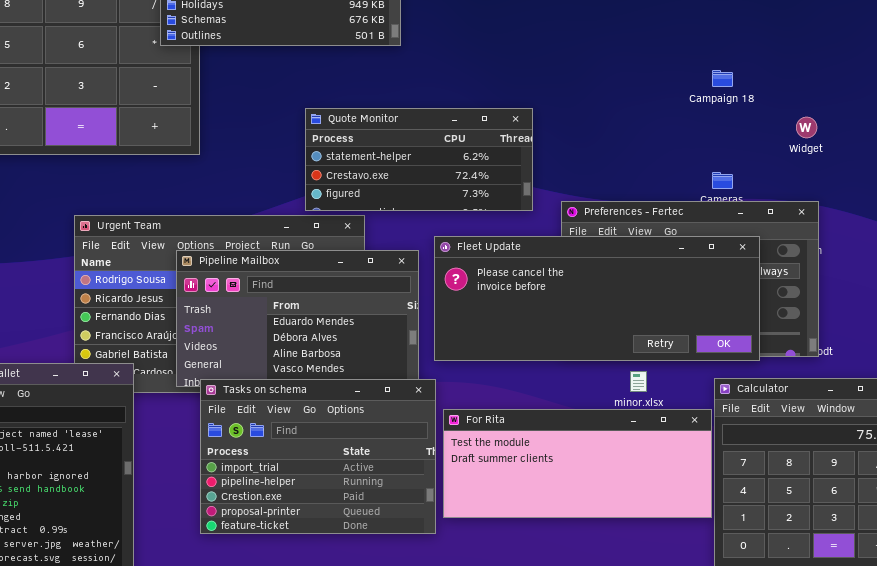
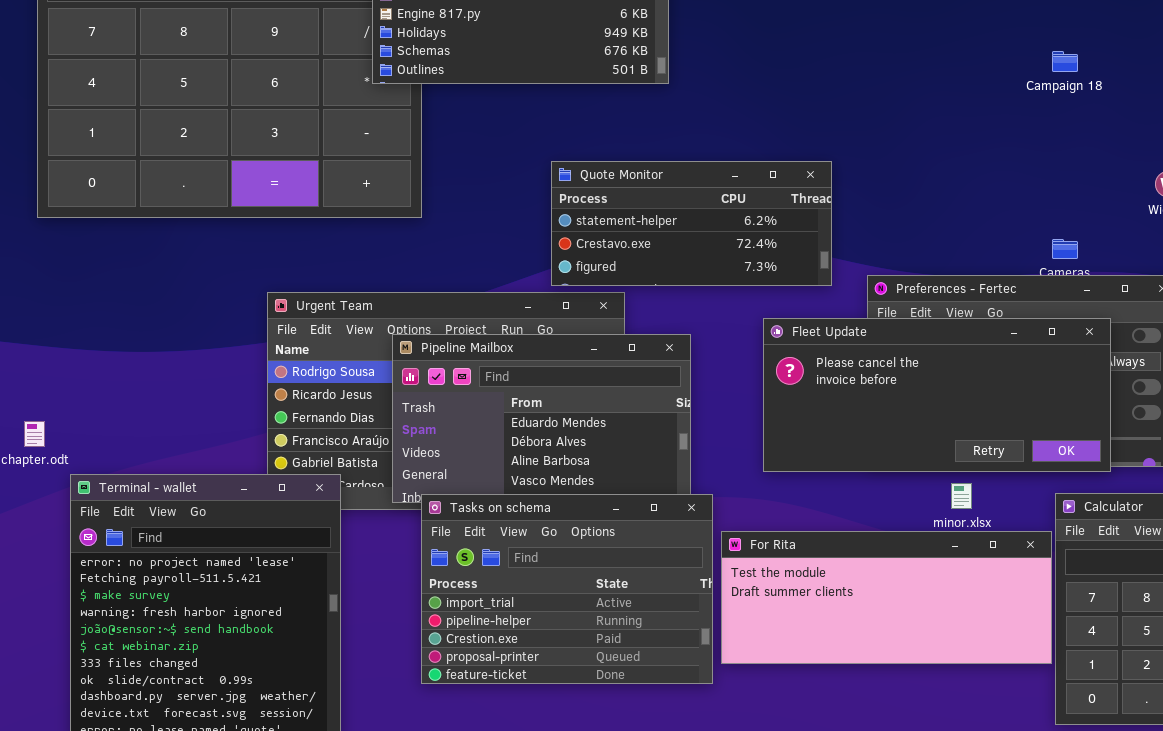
Campaign 18: [712,70,733,87] -> [1052,51,1078,72], moved
Fleet Update: [434,236,760,361] -> [763,318,1111,472], resized

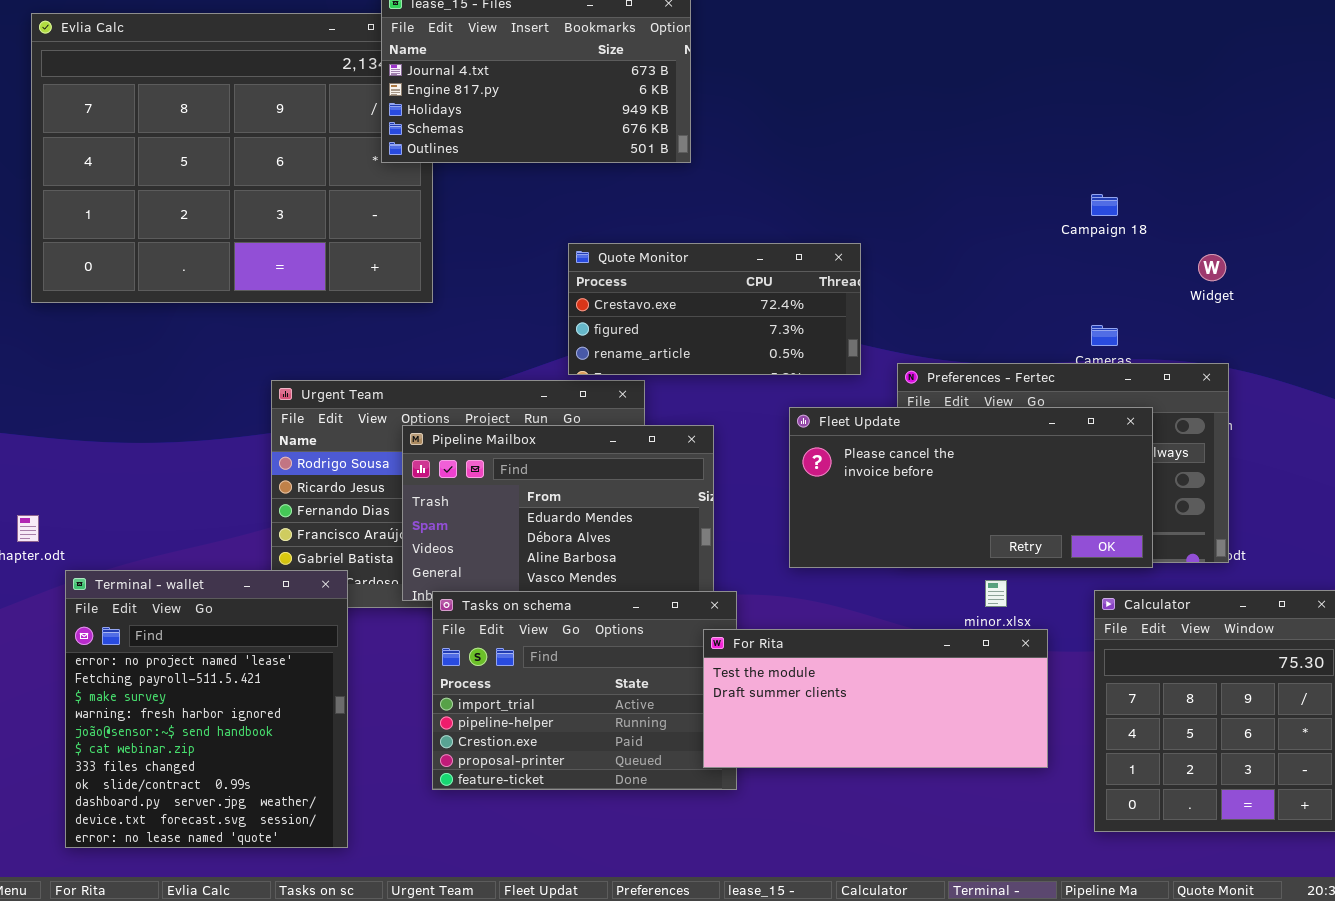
Campaign 18: [1052,51,1078,72] -> [1091,194,1118,216], moved
Quote Monitor: [551,161,832,286] -> [568,243,861,375], scrolled down 1 row
For Rita: [721,531,1052,664] -> [703,629,1048,768], moved

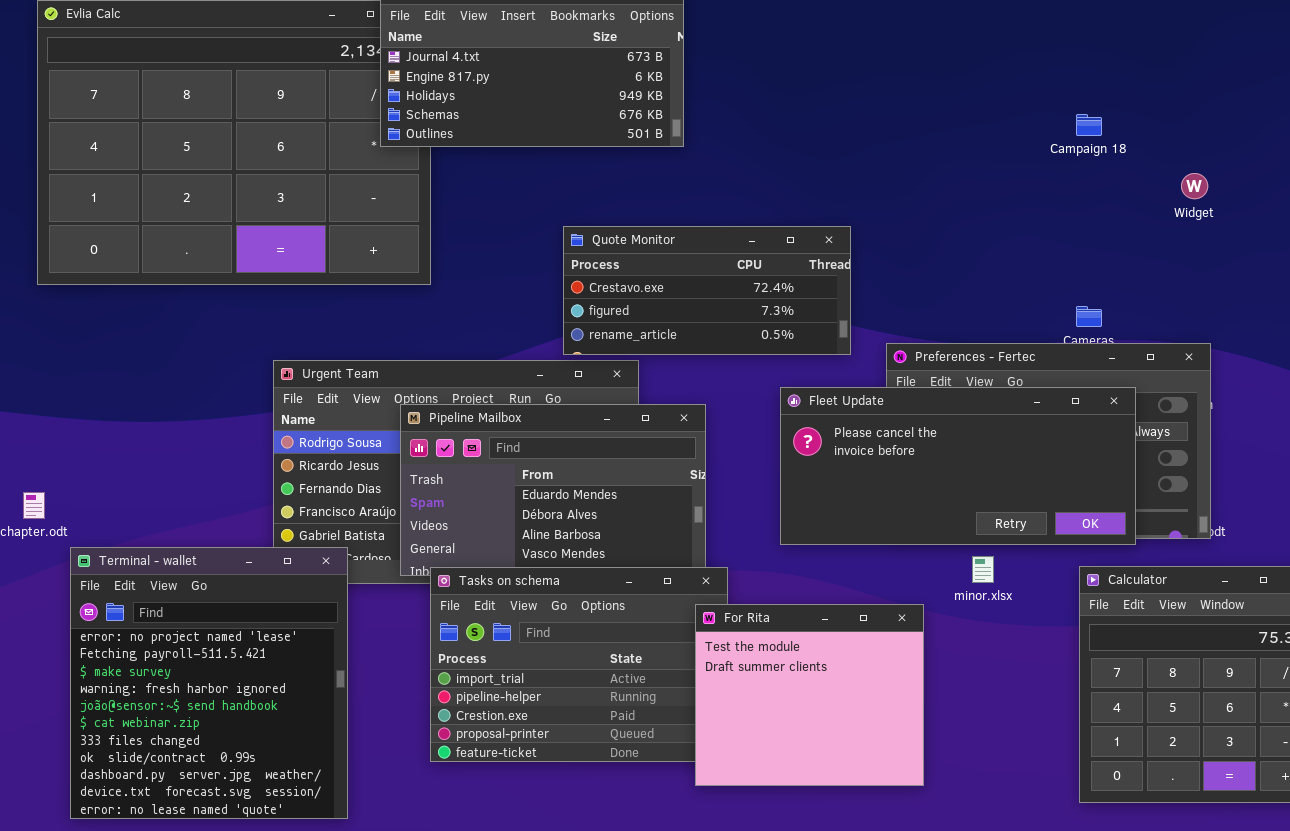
Campaign 18: [1091,194,1118,216] -> [1076,114,1102,136], moved
Widget: [1198,254,1226,281] -> [1181,173,1208,199], moved
For Rita: [703,629,1048,768] -> [695,604,924,786], resized

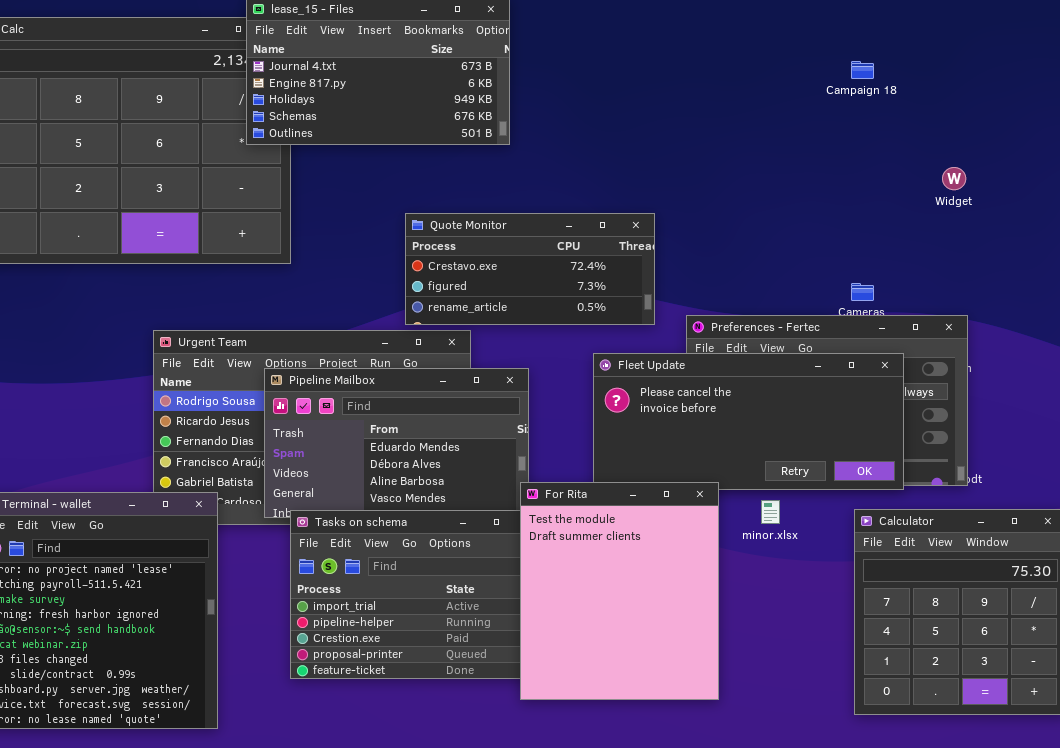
Campaign 18: [1076,114,1102,136] -> [851,61,874,79], moved
For Rita: [695,604,924,786] -> [520,482,719,700], resized

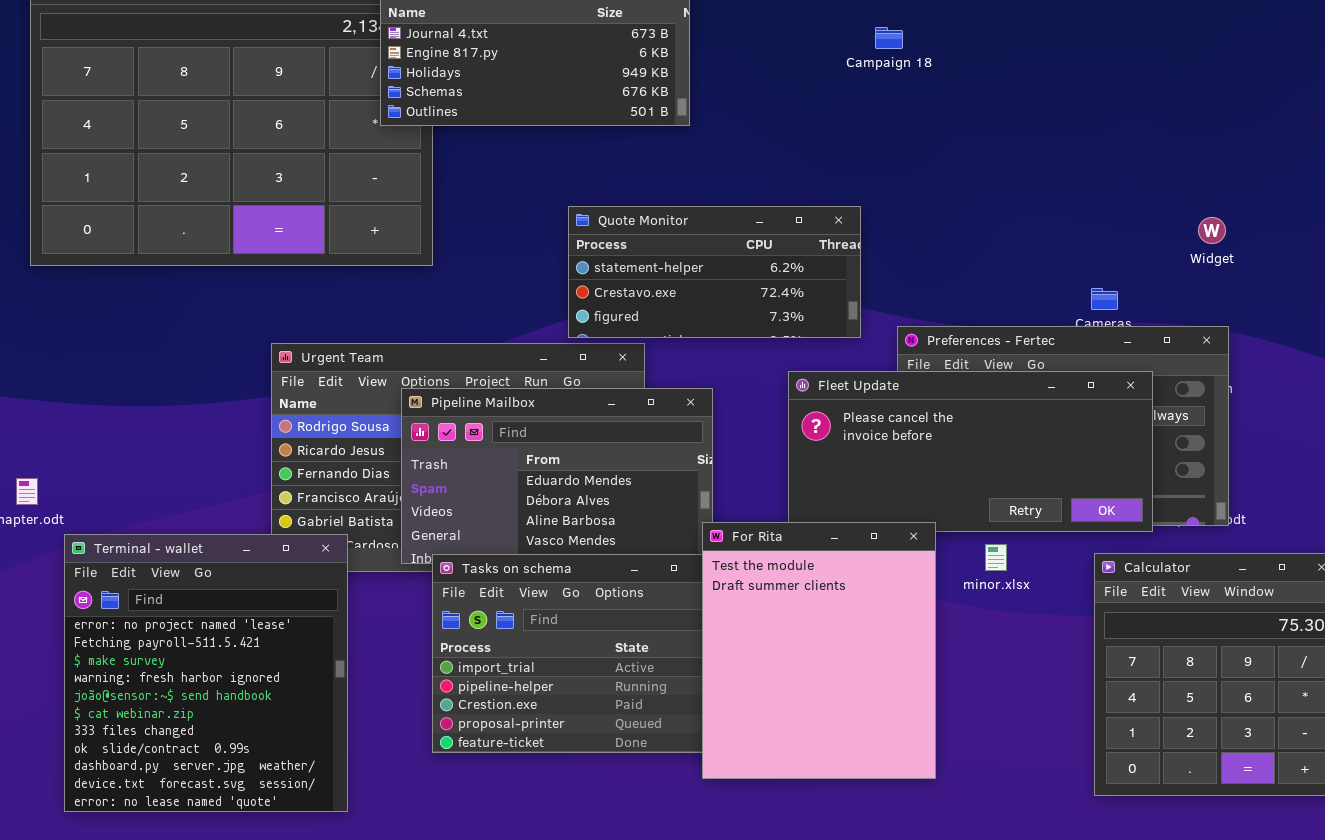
Campaign 18: [851,61,874,79] -> [875,27,903,49], moved
Widget: [942,167,966,190] -> [1198,217,1226,244], moved
Quote Monitor: [405,213,655,325] -> [568,206,861,338], scrolled up 1 row

